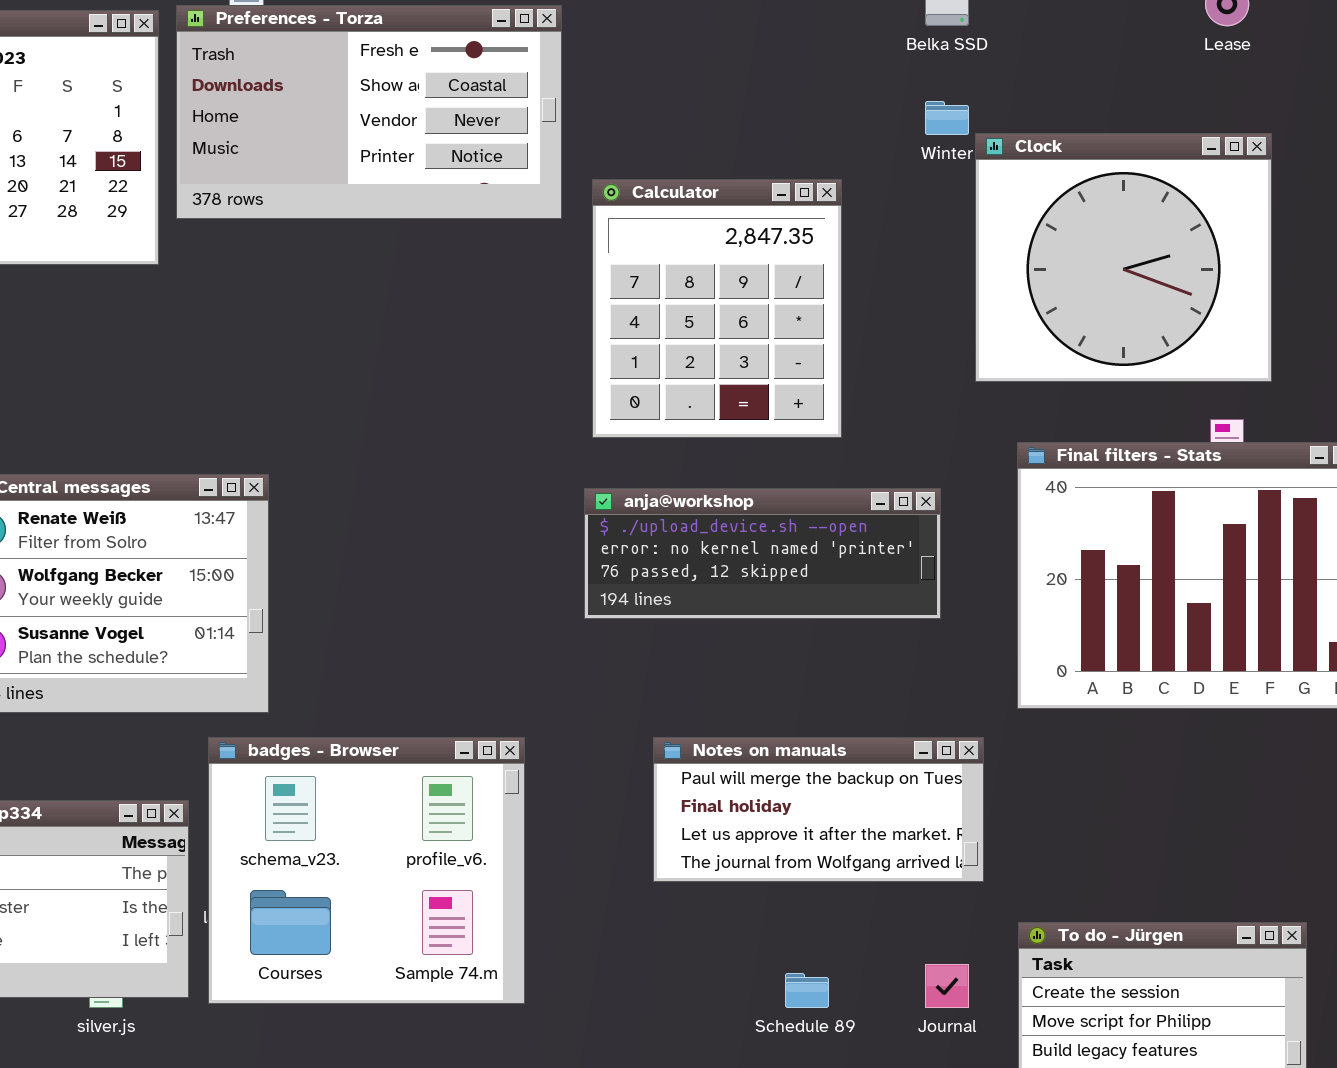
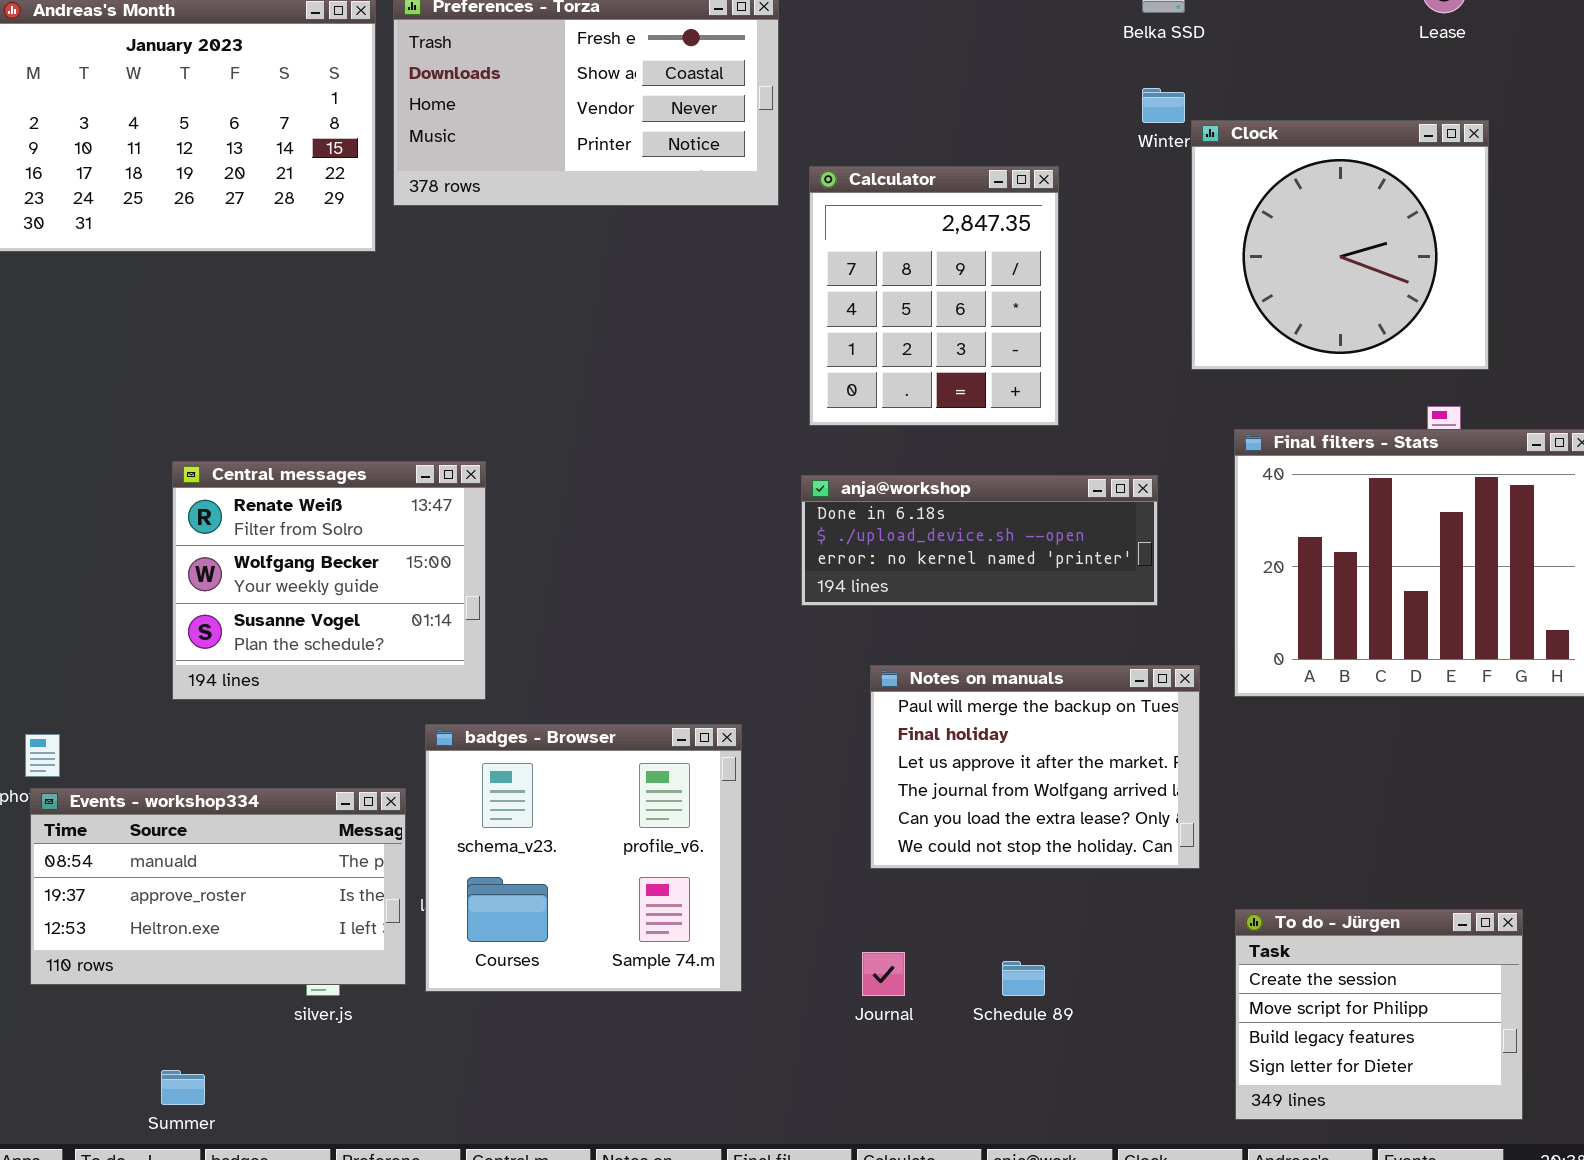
anja@workshop: [584,488,941,619] -> [801,475,1158,606], scrolled up 1 row
Notes on manuals: [653,737,984,882] -> [870,665,1200,869], resized
Journal: [925,964,969,1008] -> [862,952,905,996], moved

